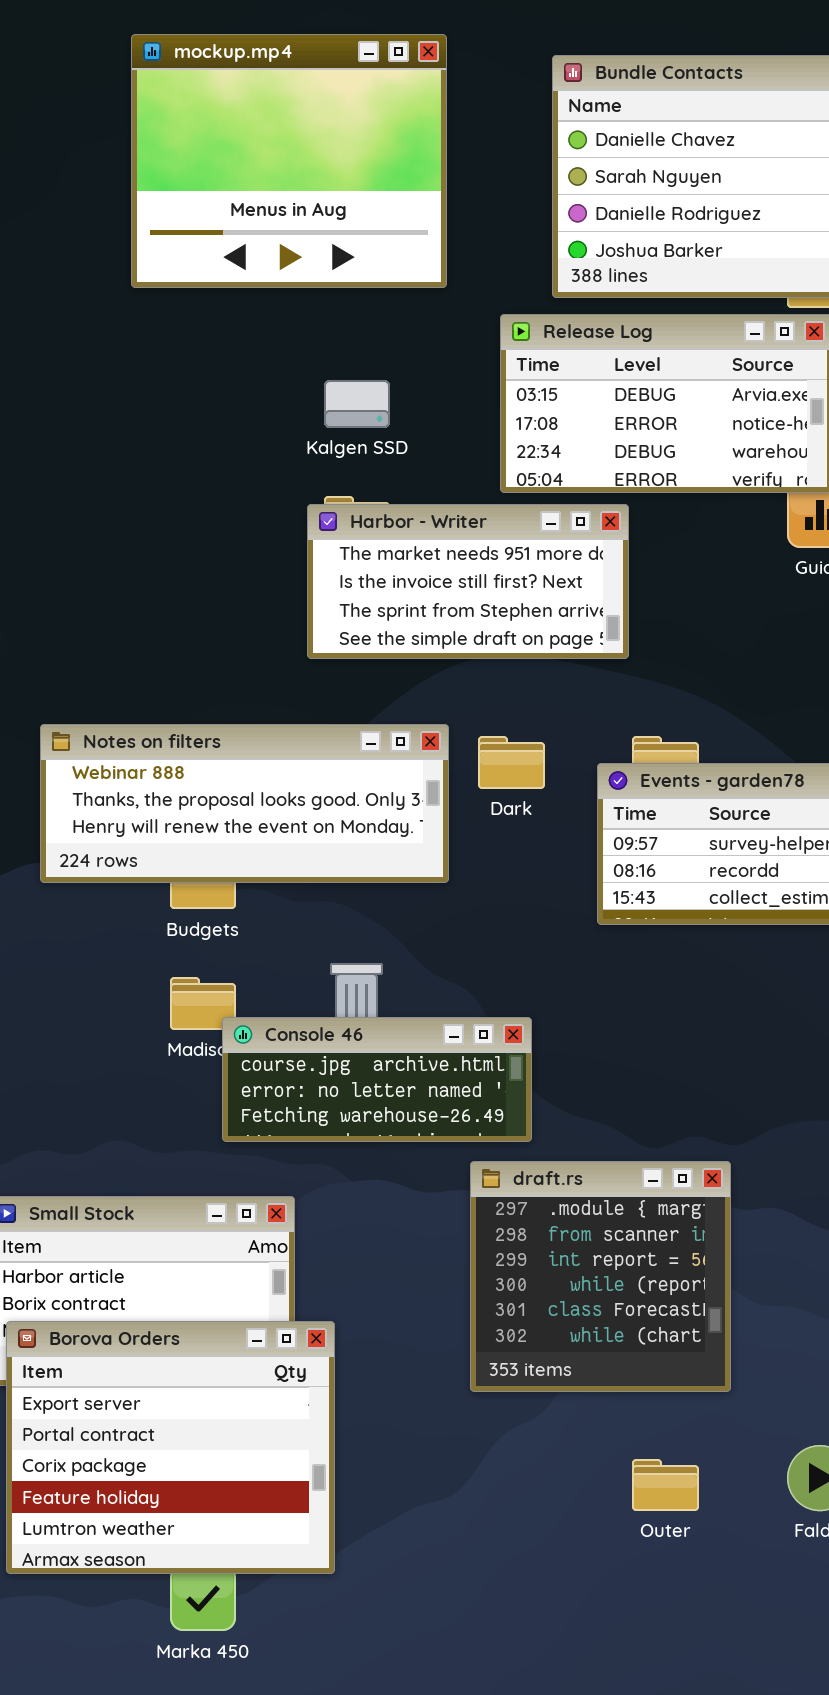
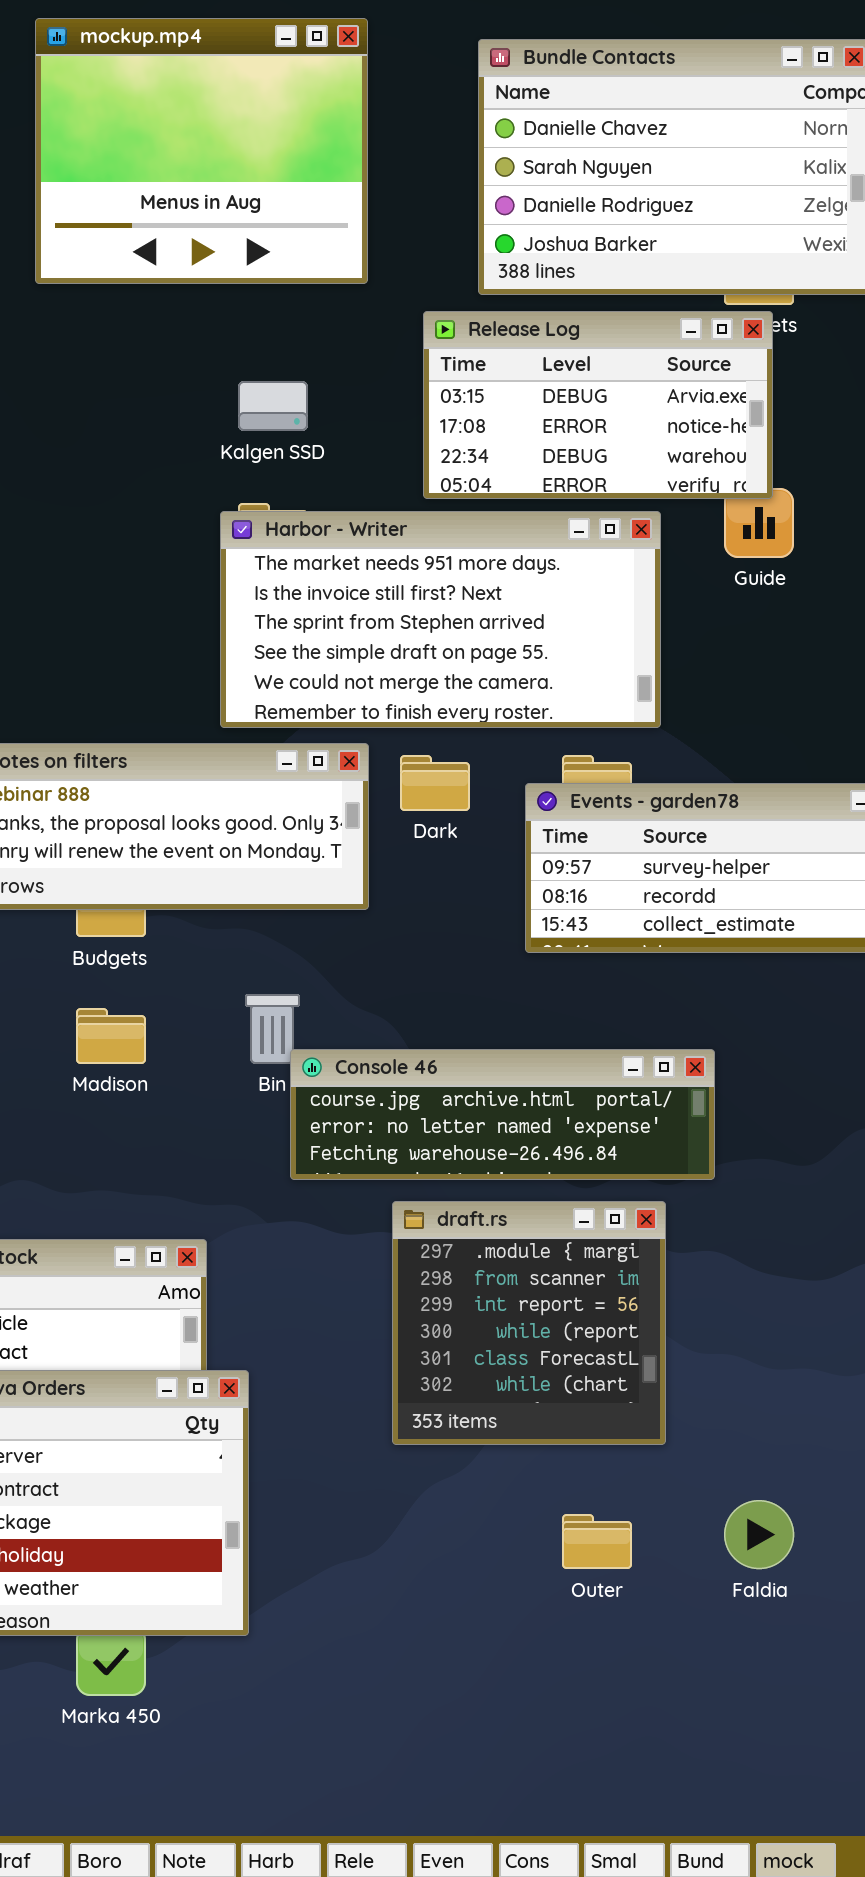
Harbor - Writer: [307,504,629,659] -> [220,511,661,728], resized
Console 46: [222,1017,532,1142] -> [290,1049,715,1180], moved, resized

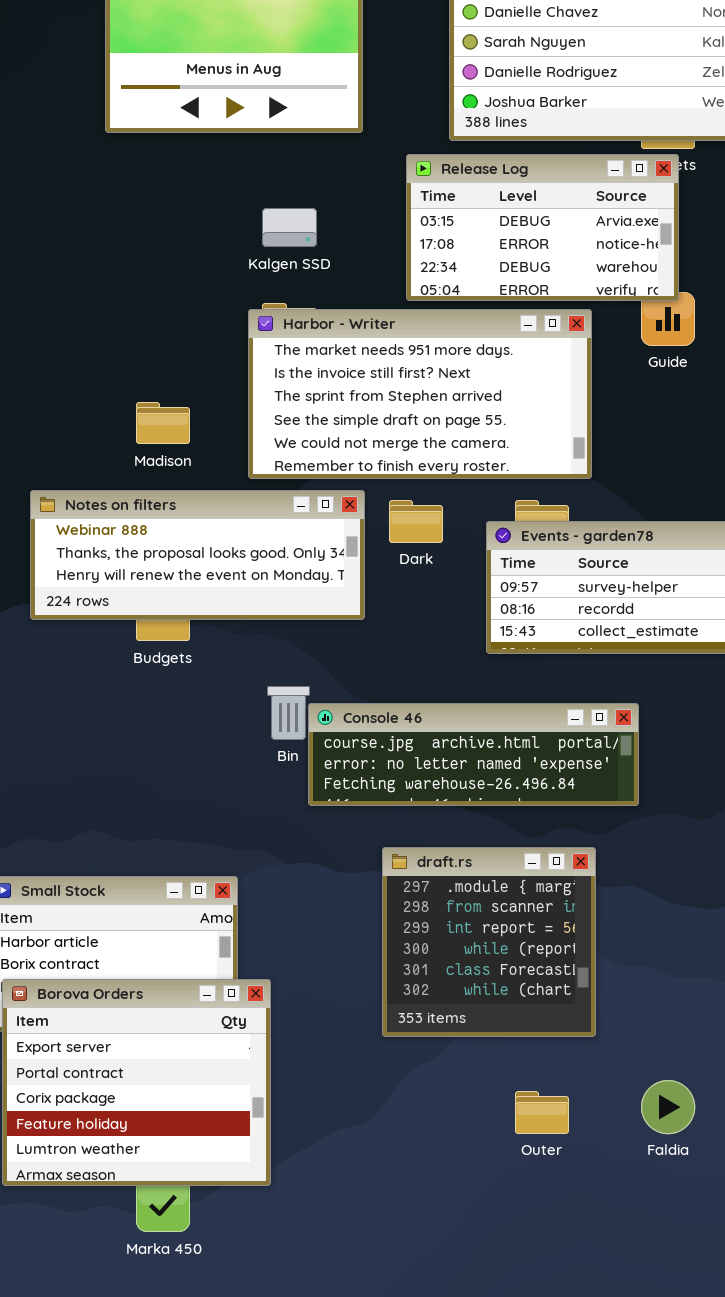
Madison: [76,1008,146,1064] -> [136,402,190,444], moved
Console 46: [290,1049,715,1180] -> [308,703,639,806], moved

